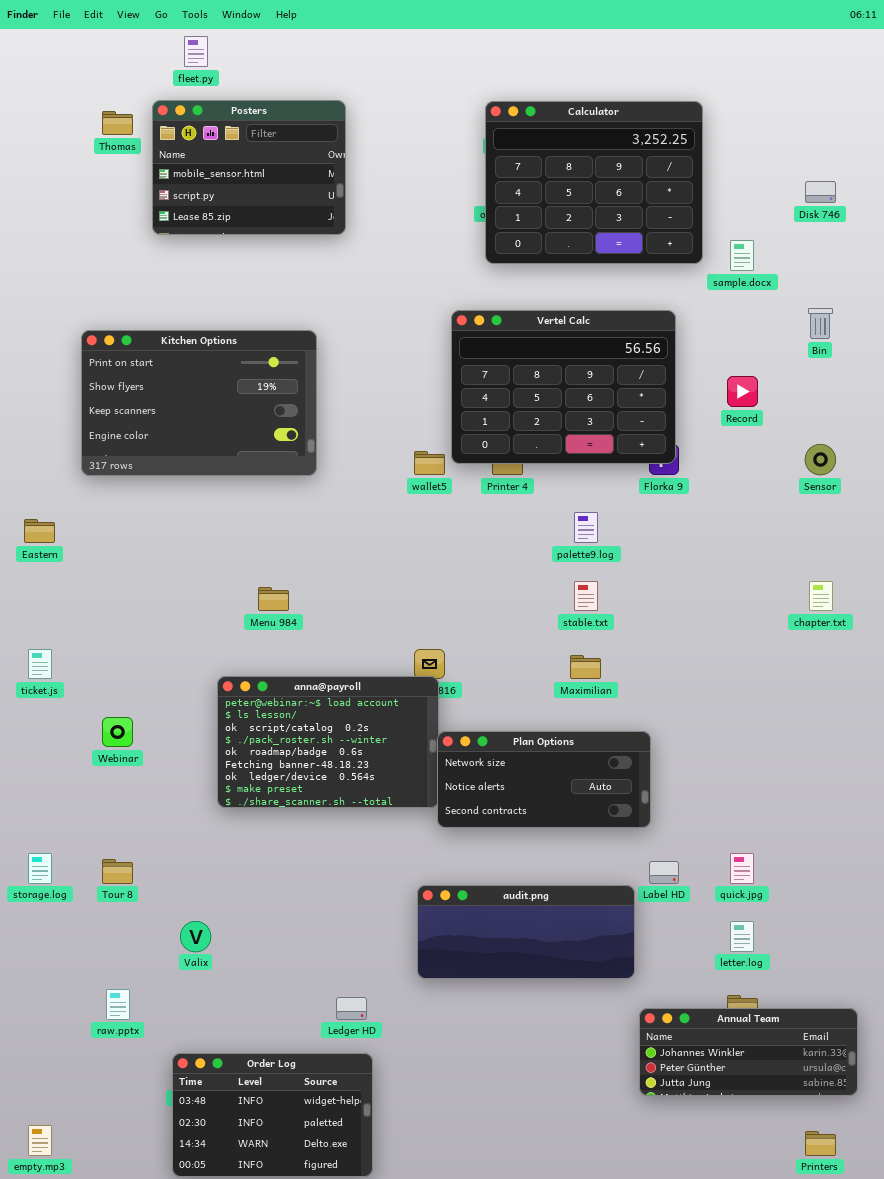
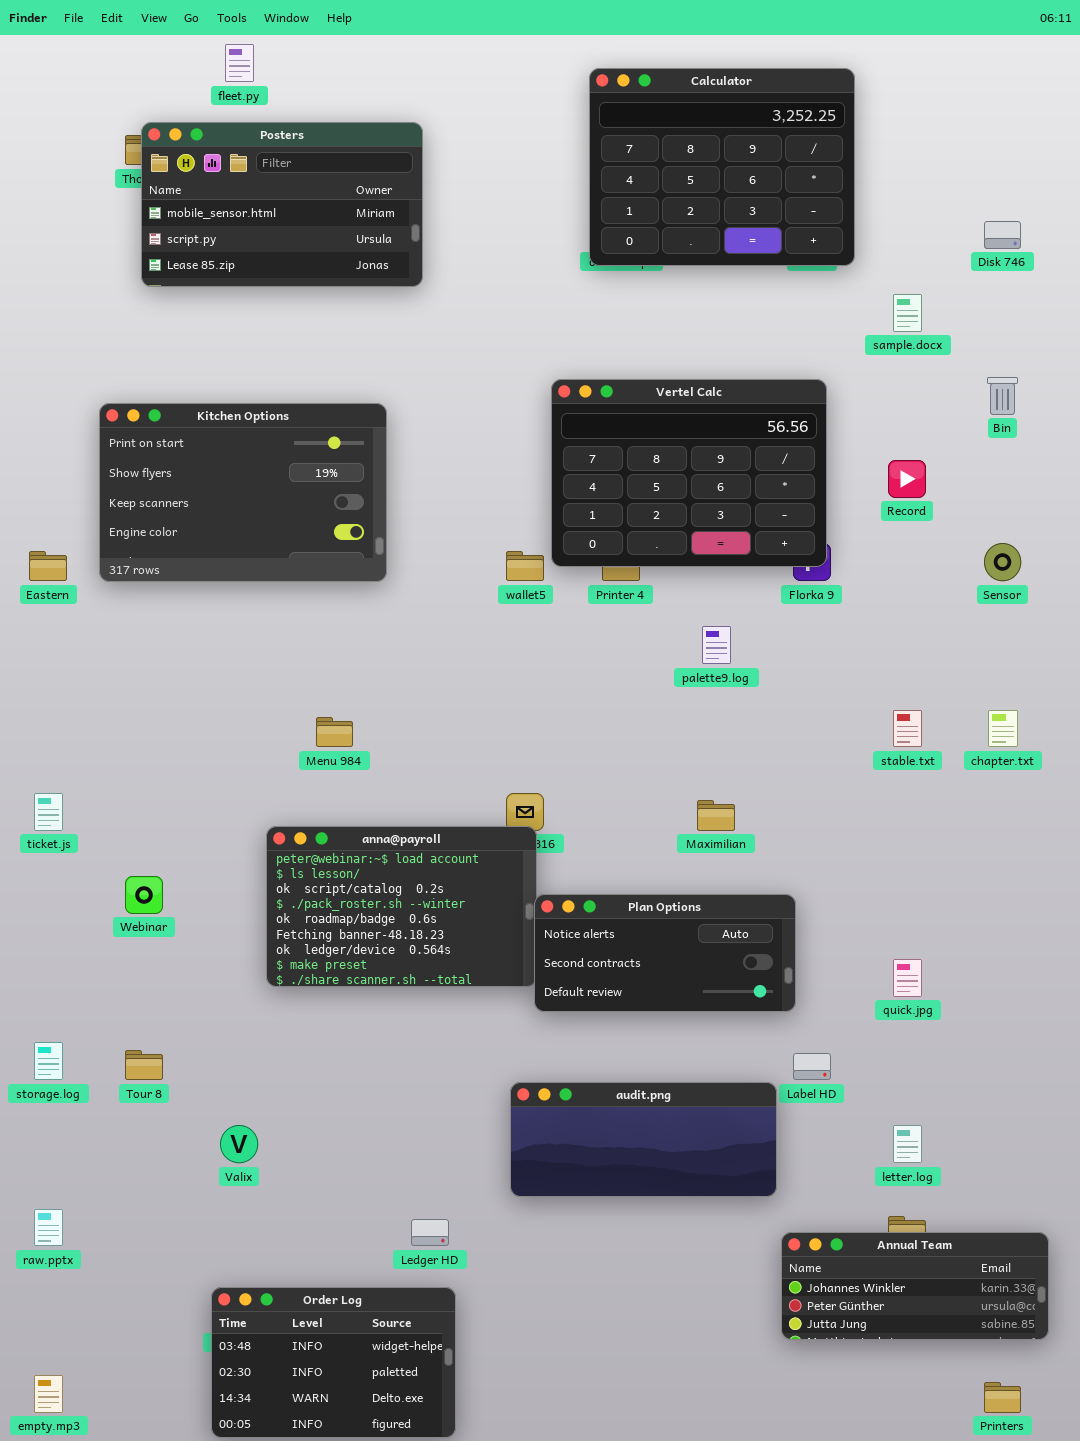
Posters: [152,100,346,235] -> [141,122,423,287], resized
Calculator: [485,101,703,264] -> [589,68,855,266], moved
Eastern: [24,519,55,543] -> [29,551,67,581], moved
stable.txt: [574,581,598,611] -> [893,710,922,747], moved
Plan Options: [437,731,651,828] -> [534,894,796,1012], scrolled down 1 row
quick.jpg: [730,853,754,884] -> [893,959,922,997], moved
raw.pptx: [106,989,130,1020] -> [34,1209,63,1246], moved

